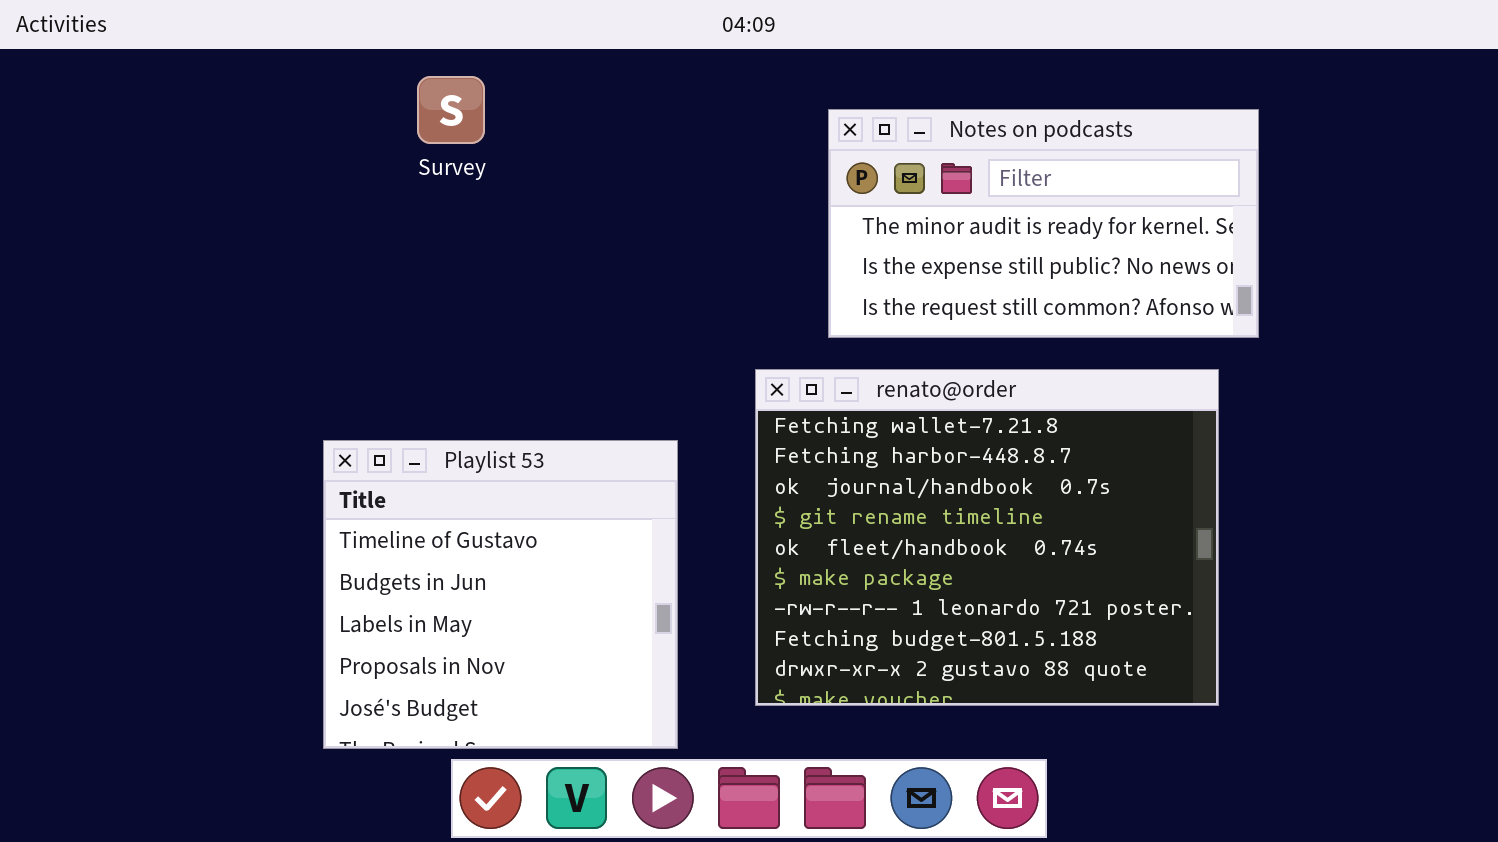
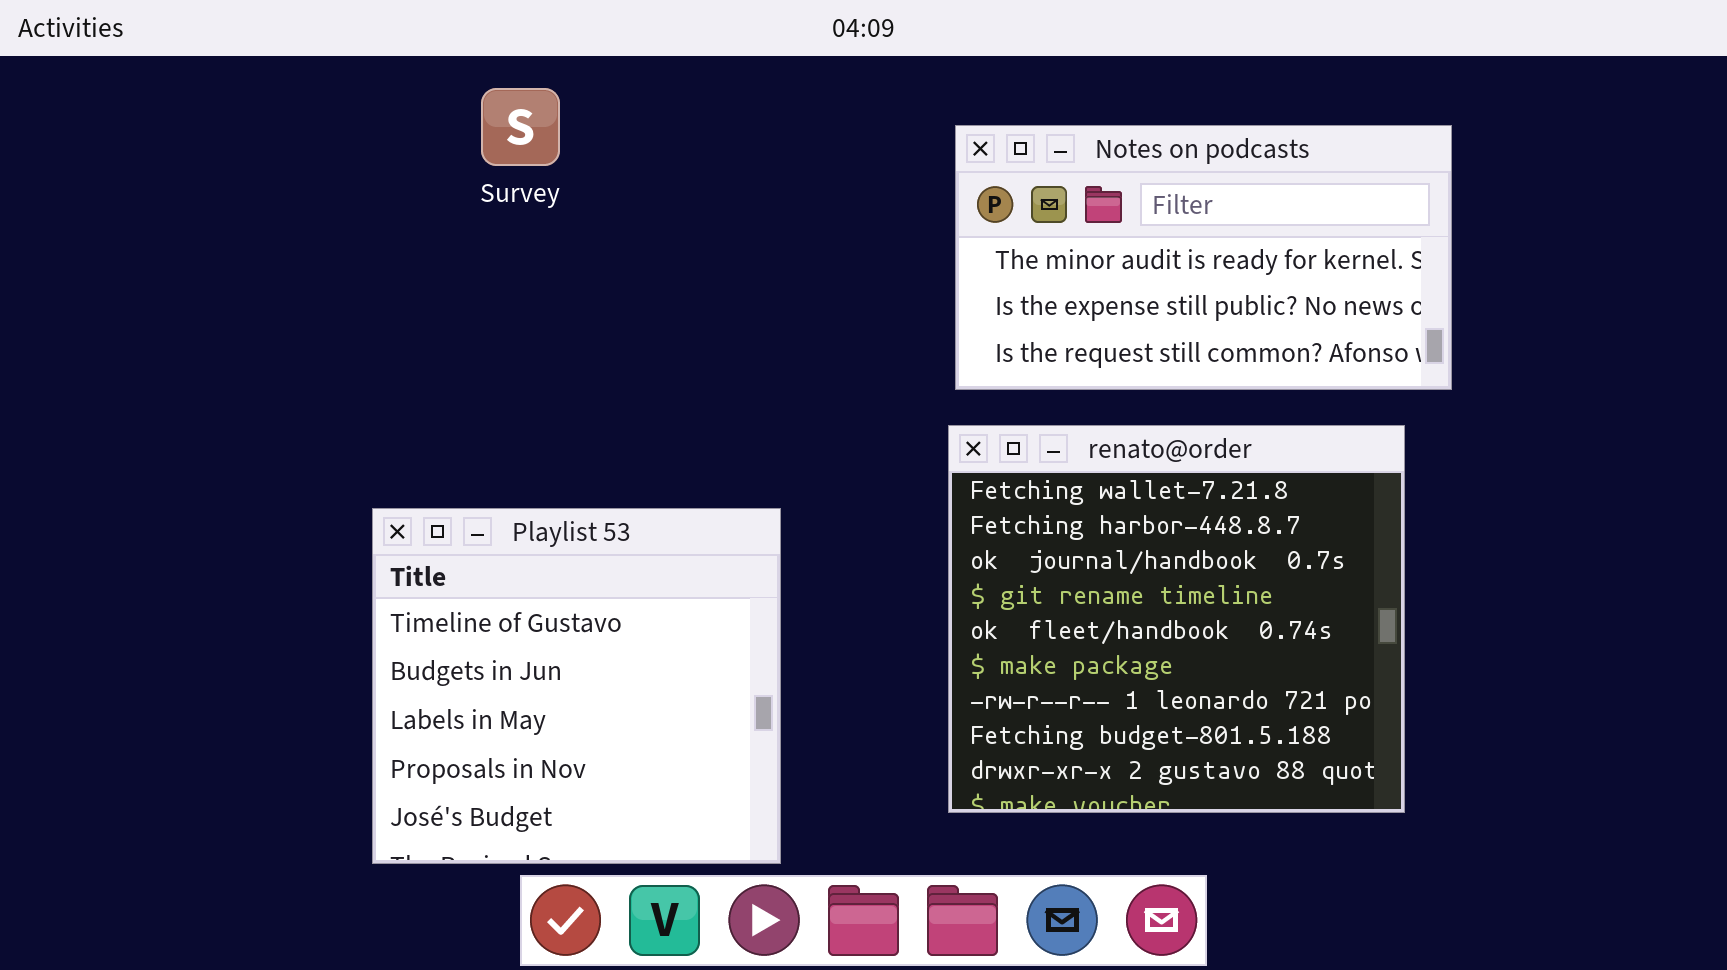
renato@order: [755,369,1219,706] -> [948,425,1405,813], resized

